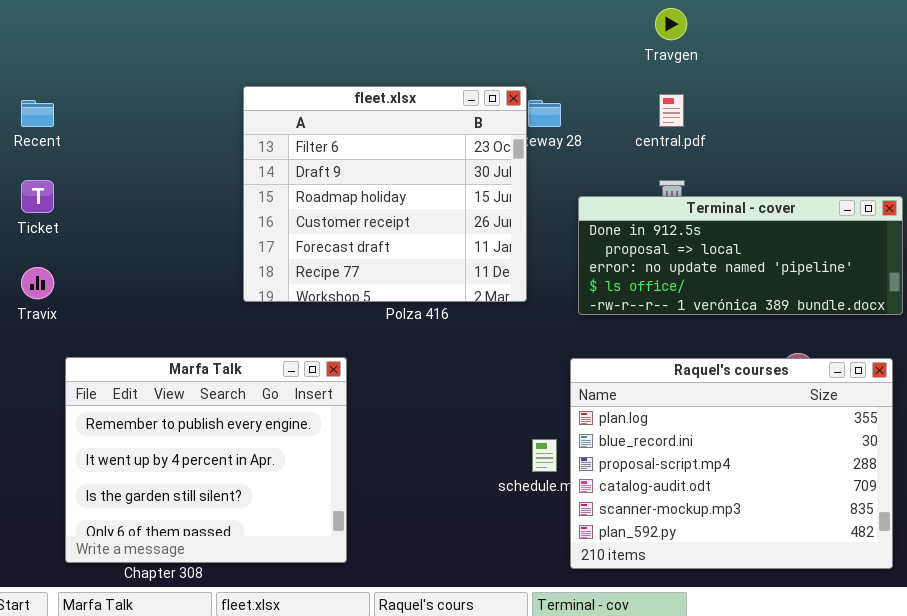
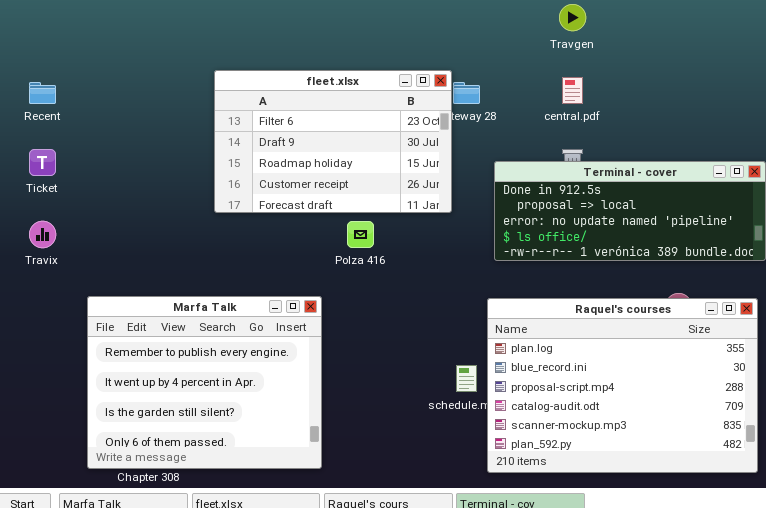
fleet.xlsx: [243,86,527,302] -> [214,70,452,213], resized
Marfa Talk: [65,357,347,563] -> [87,296,322,469], moved

